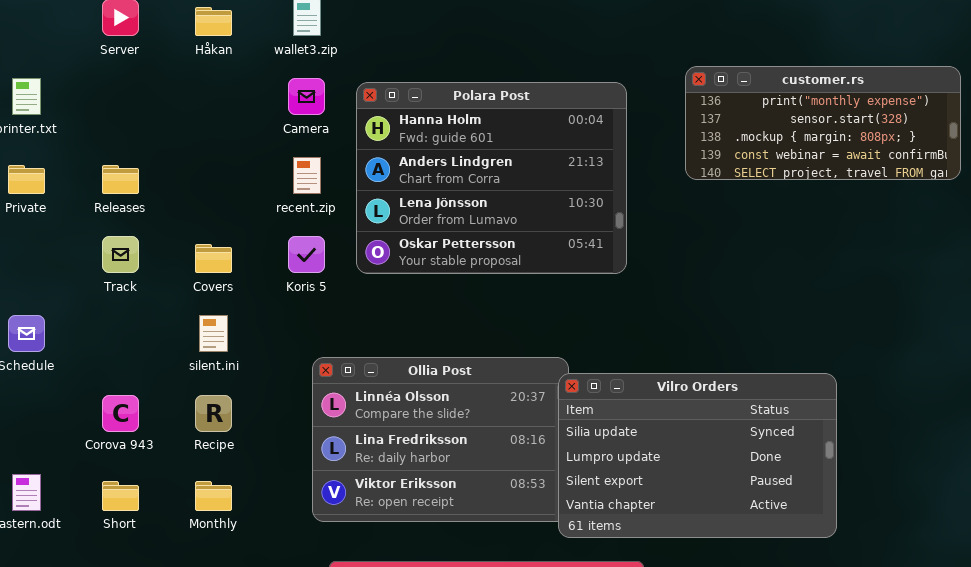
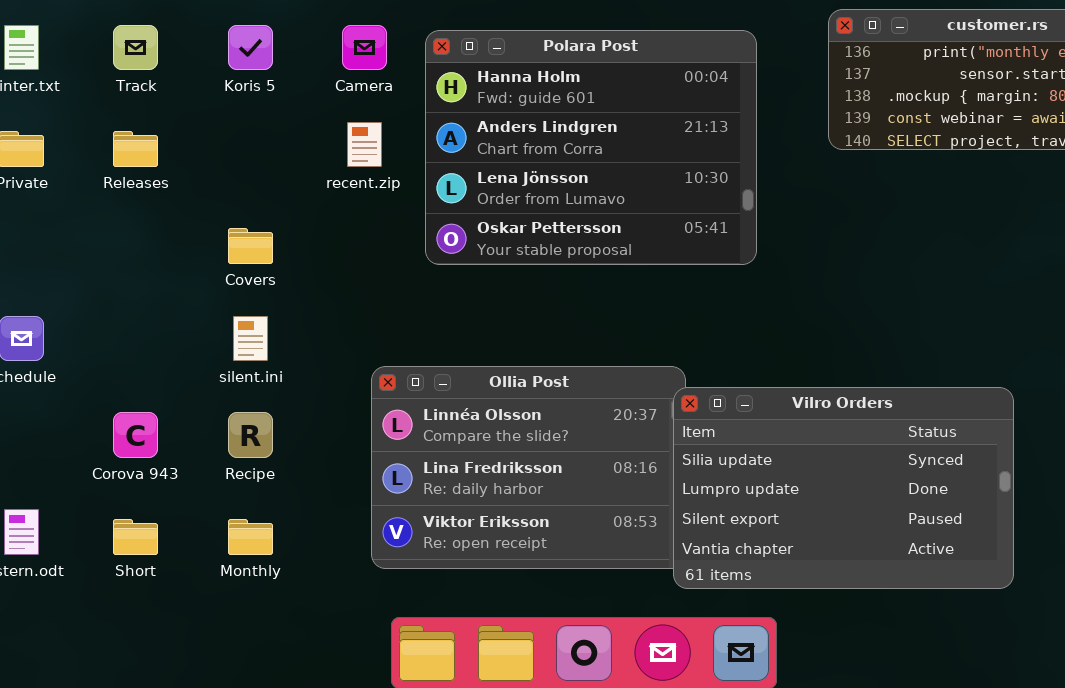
Track: [102,236,139,273] -> [113,25,158,70], moved
Koris 5: [288,236,325,273] -> [228,25,273,70], moved

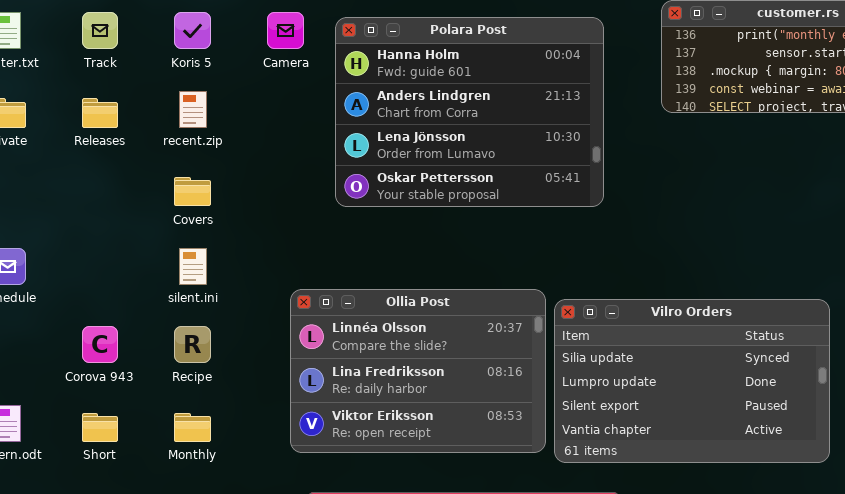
recent.zip: [347,122,382,167] -> [179,91,207,128], moved
Vilro Orders: [673,387,1014,589] -> [554,299,830,463], moved

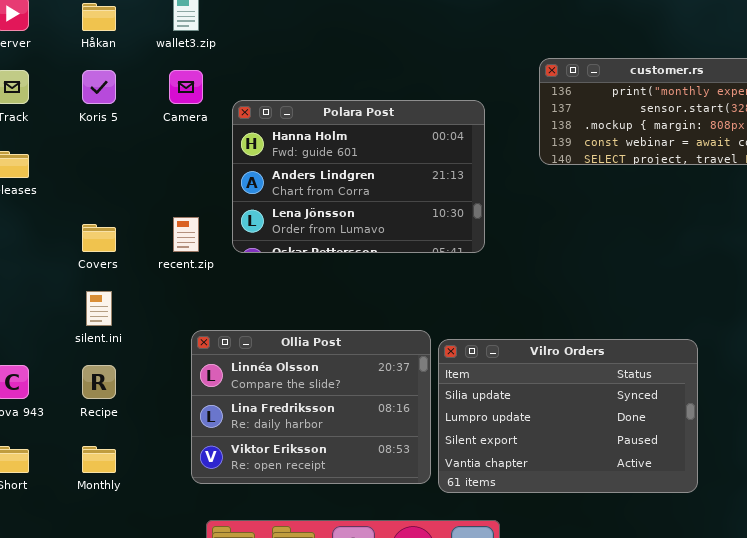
Polara Post: [335,17,604,207] -> [232,100,485,253], resized
recent.zip: [179,91,207,128] -> [173,217,199,252], moved

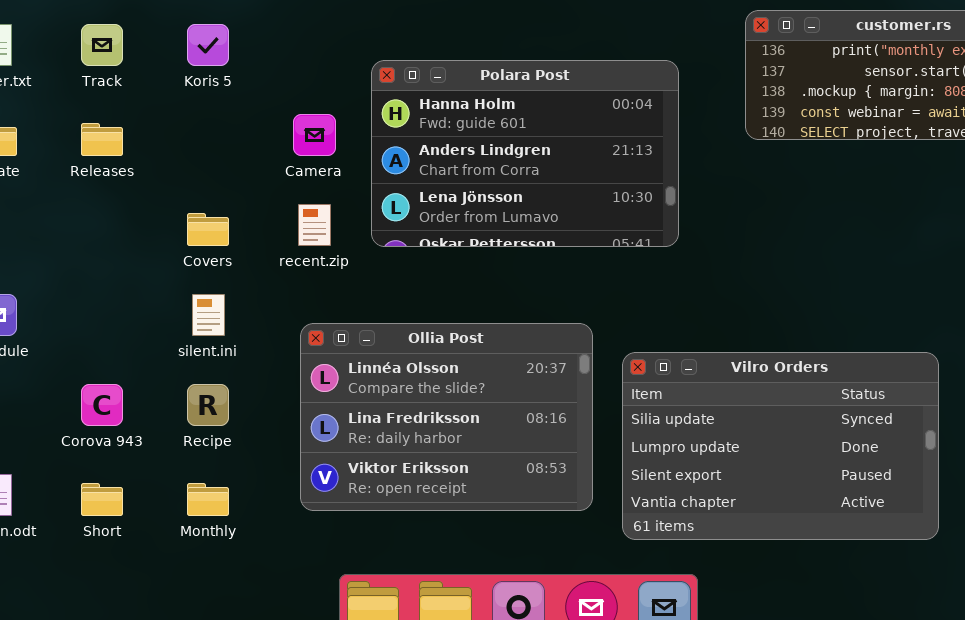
Camera: [169,70,203,104] -> [293,114,336,156], moved
Ollia Post: [191,330,431,484] -> [300,323,593,511], moved

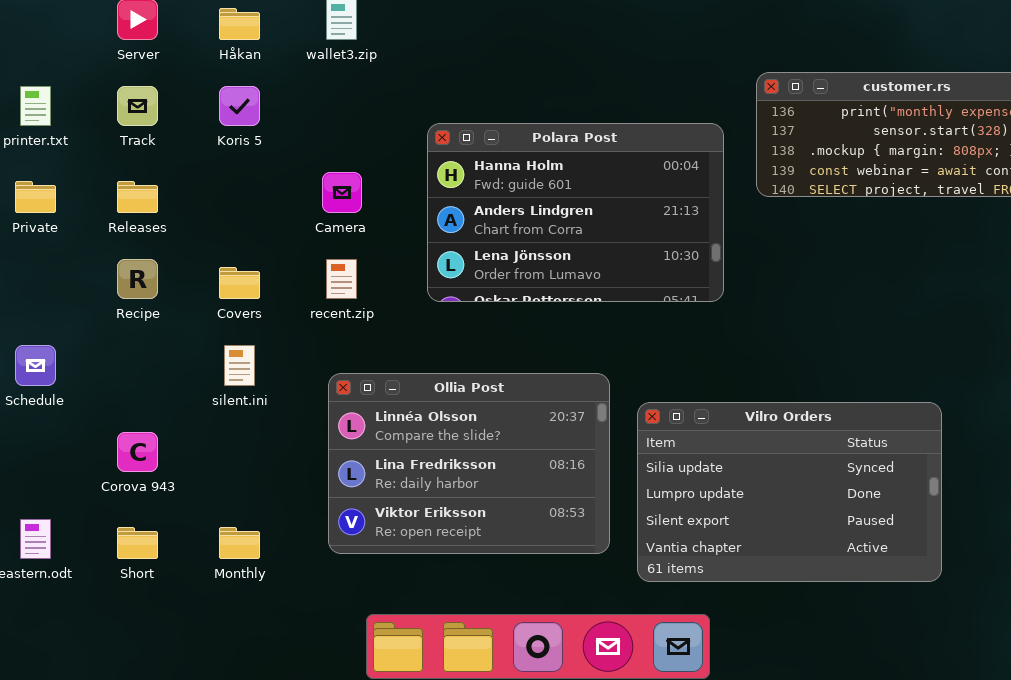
Polara Post: [371,60,679,247] -> [427,123,724,302], moved
Recipe: [187,384,229,426] -> [117,259,158,299], moved

